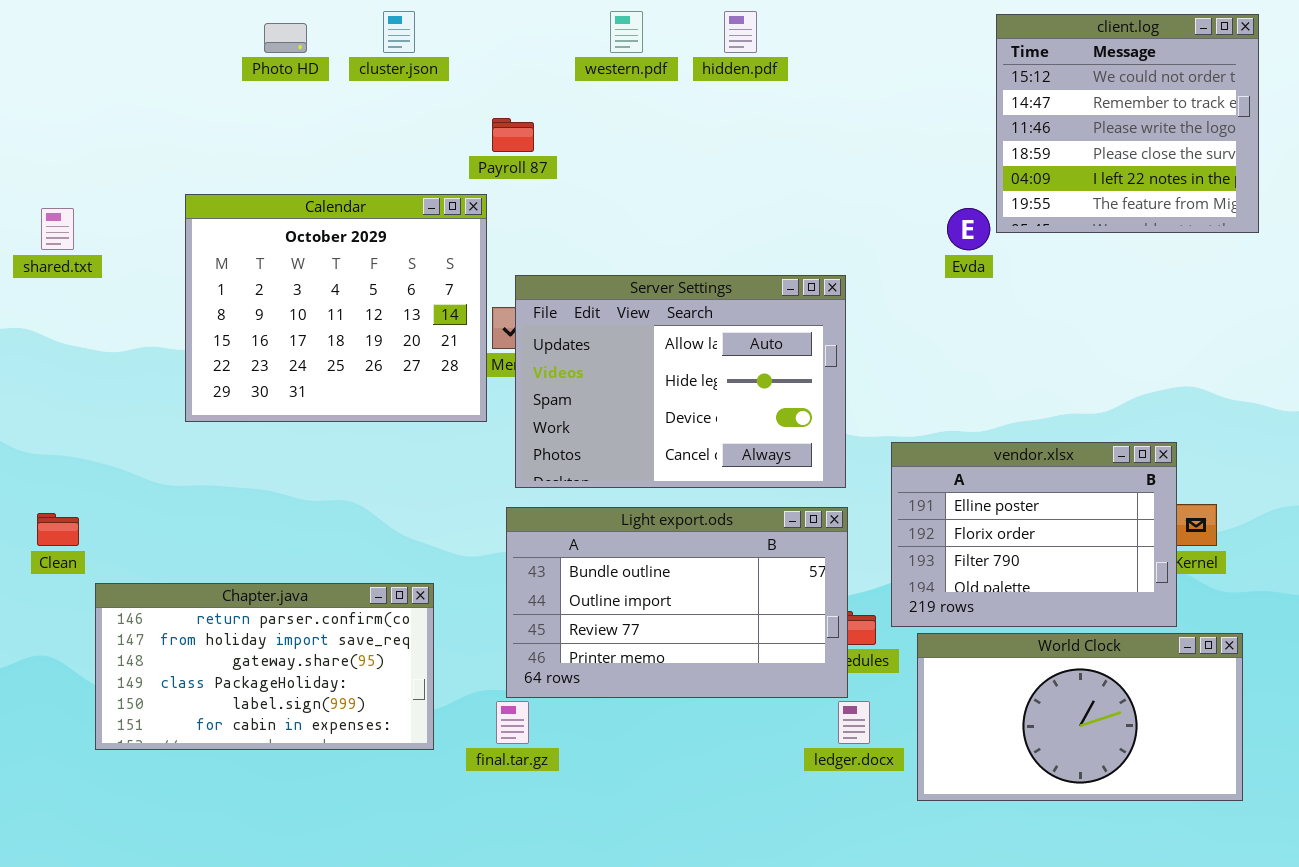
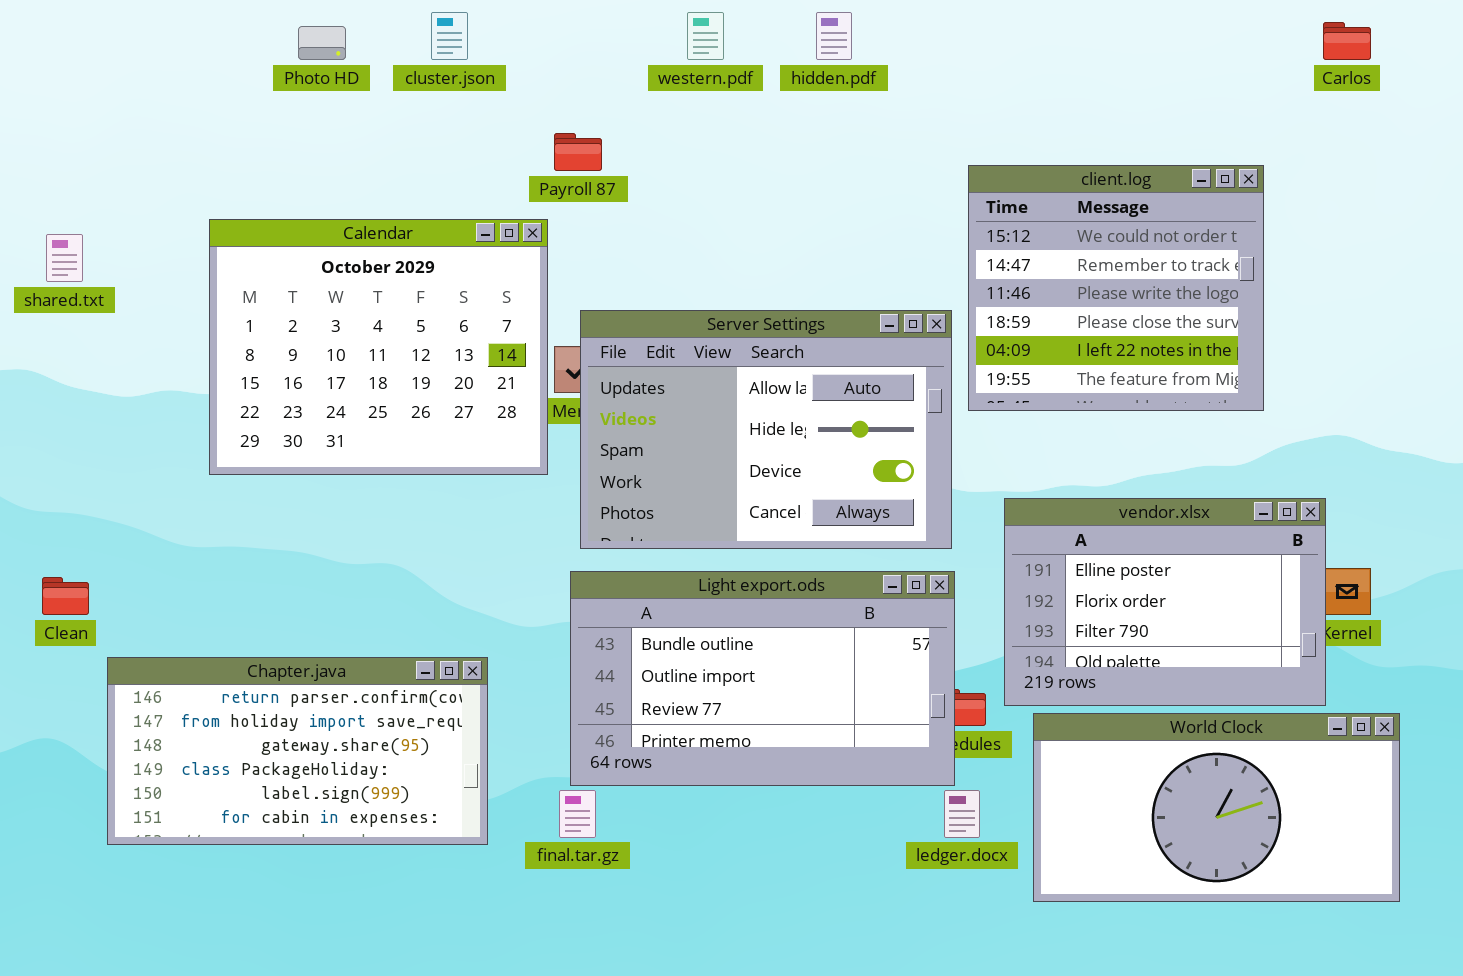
client.log: [996,14,1259,233] -> [968,165,1264,411], moved

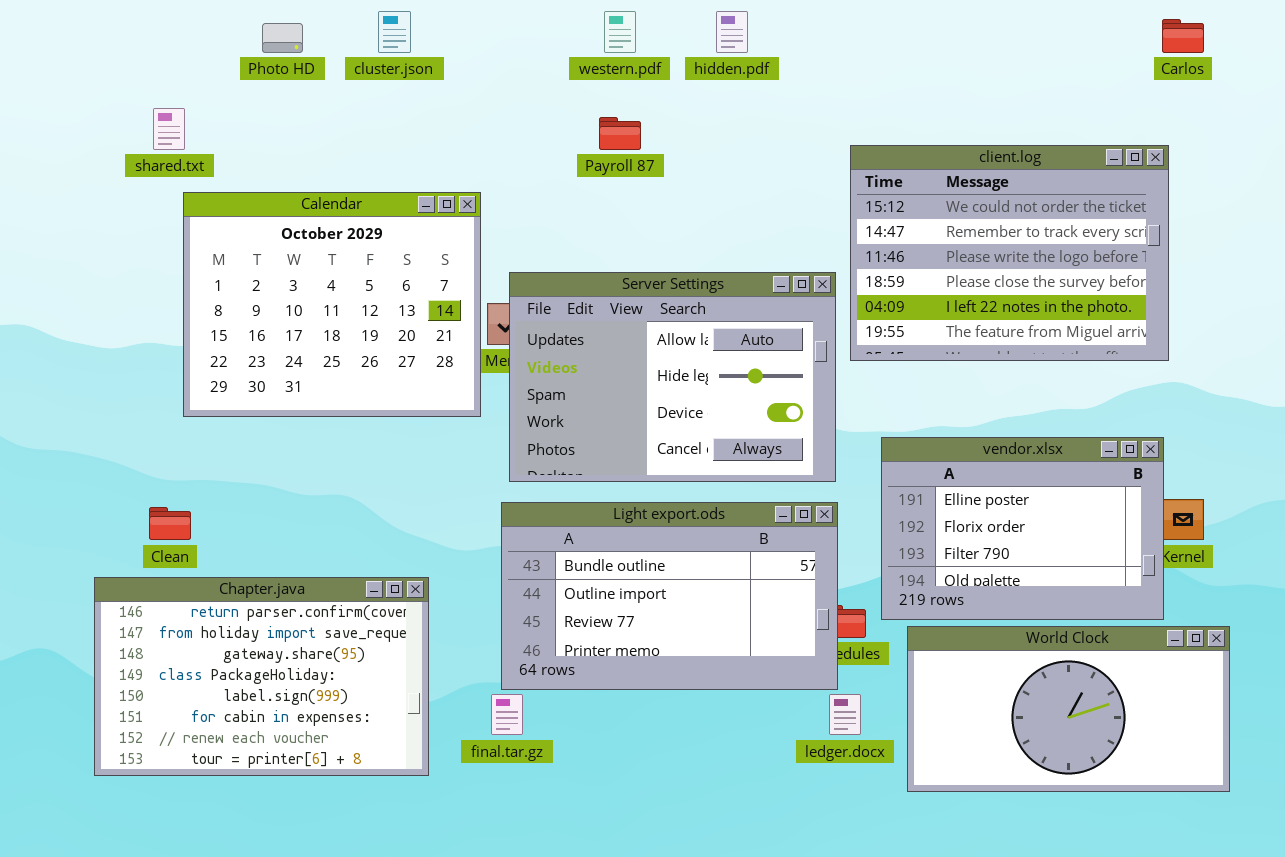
Payroll 87: [554,133,602,171] -> [599,117,641,150], moved
client.log: [968,165,1264,411] -> [850,145,1169,361], resized
shared.txt: [46,234,83,282] -> [153,108,185,150], moved
Clean: [42,577,89,615] -> [149,507,191,540], moved
Chapter.java: [107,657,488,845] -> [94,577,429,776], resized

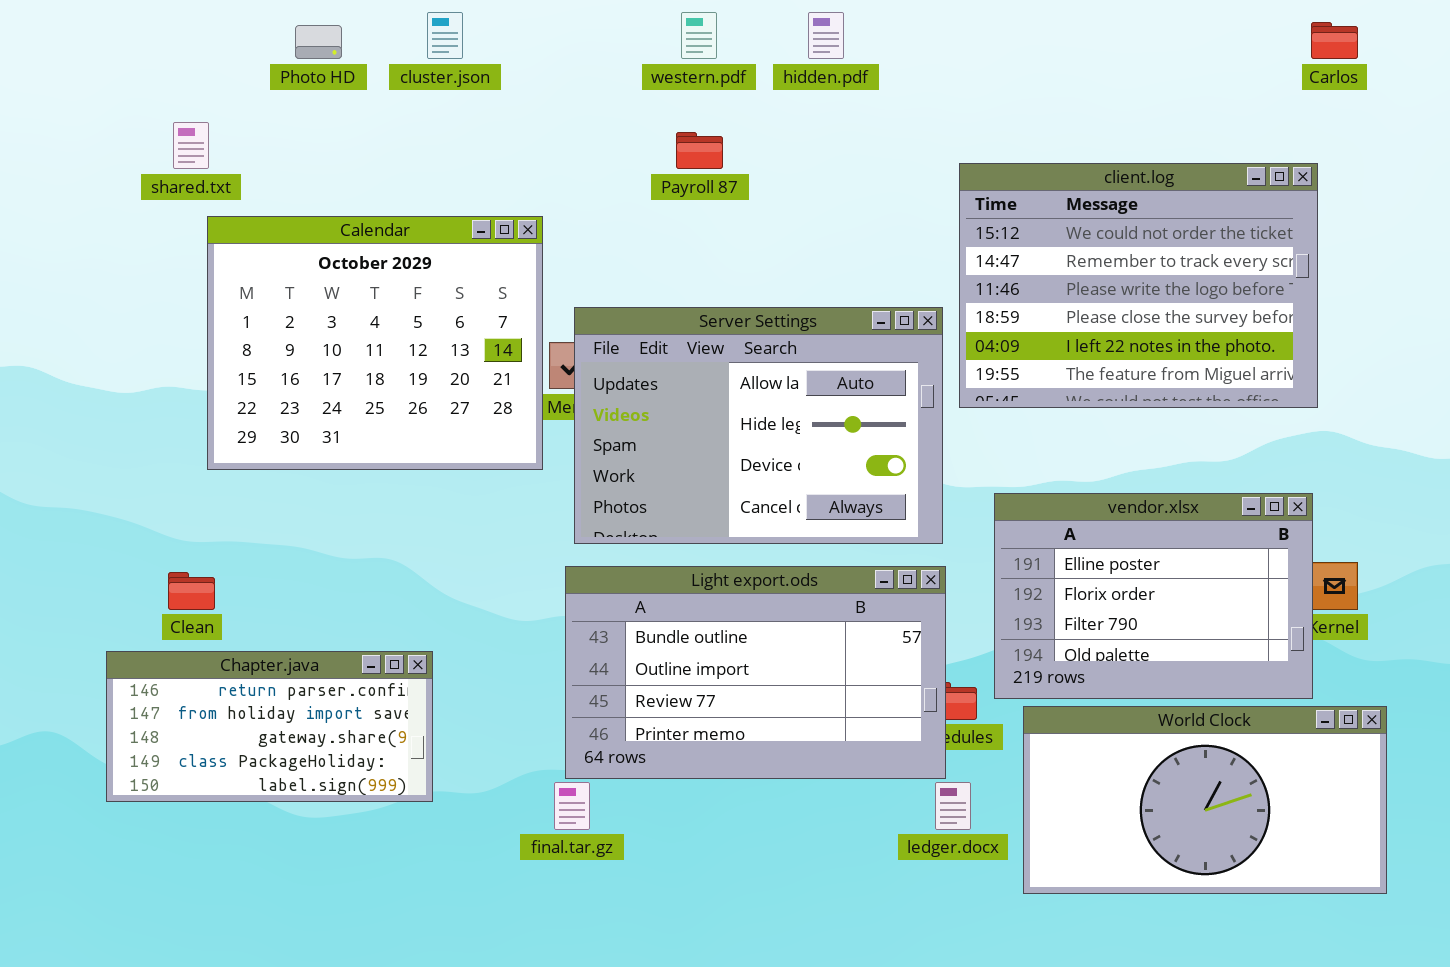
Chapter.java: [94,577,429,776] -> [106,651,433,802], resized

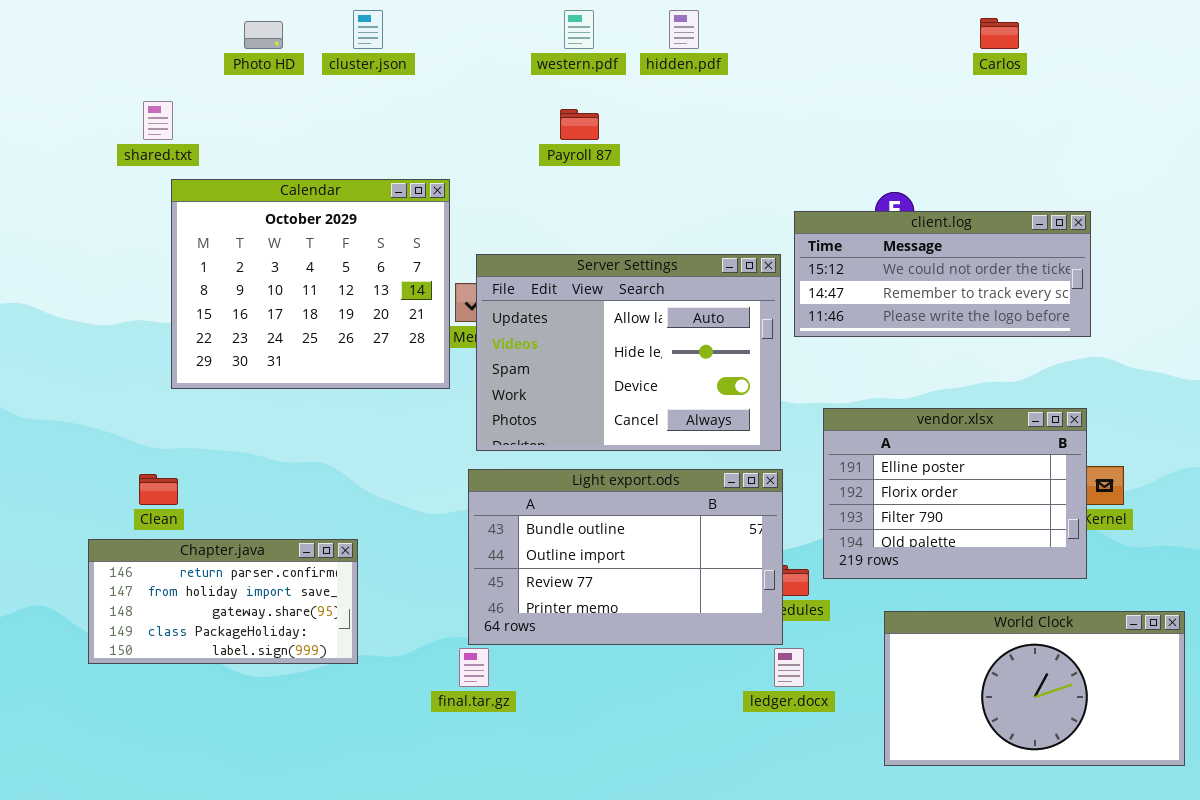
Carlos: [1311,22,1358,59] -> [980,18,1019,49], moved
client.log: [959,163,1318,408] -> [794,211,1091,337], resized
World Clock: [1023,706,1387,894] -> [884,611,1185,766], moved

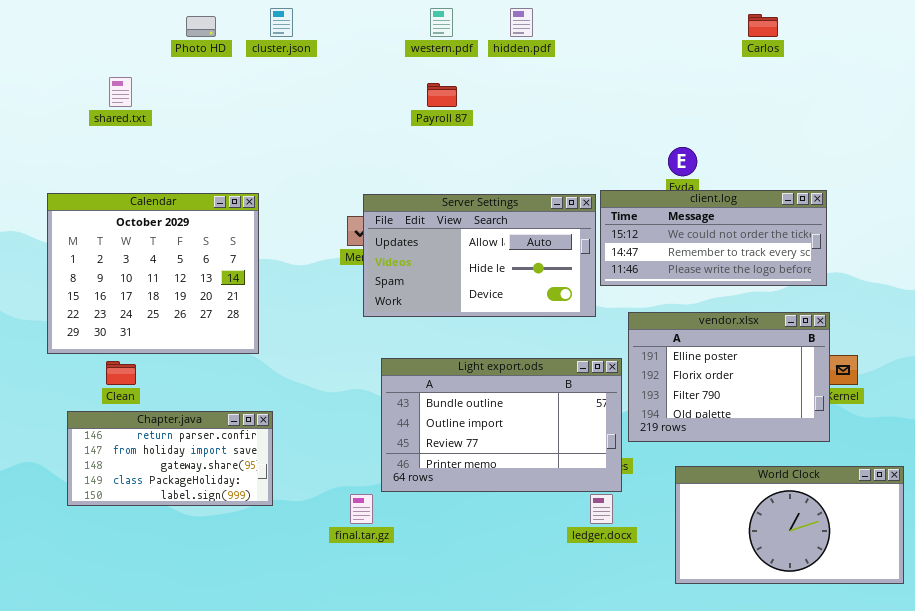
Calendar: [171,179,450,389] -> [47,193,259,354], moved
client.log: [794,211,1091,337] -> [600,190,827,286], moved
Server Settings: [476,254,781,451] -> [363,194,596,317], resized
Light export.ods: [468,469,783,645] -> [381,358,622,492], moved

